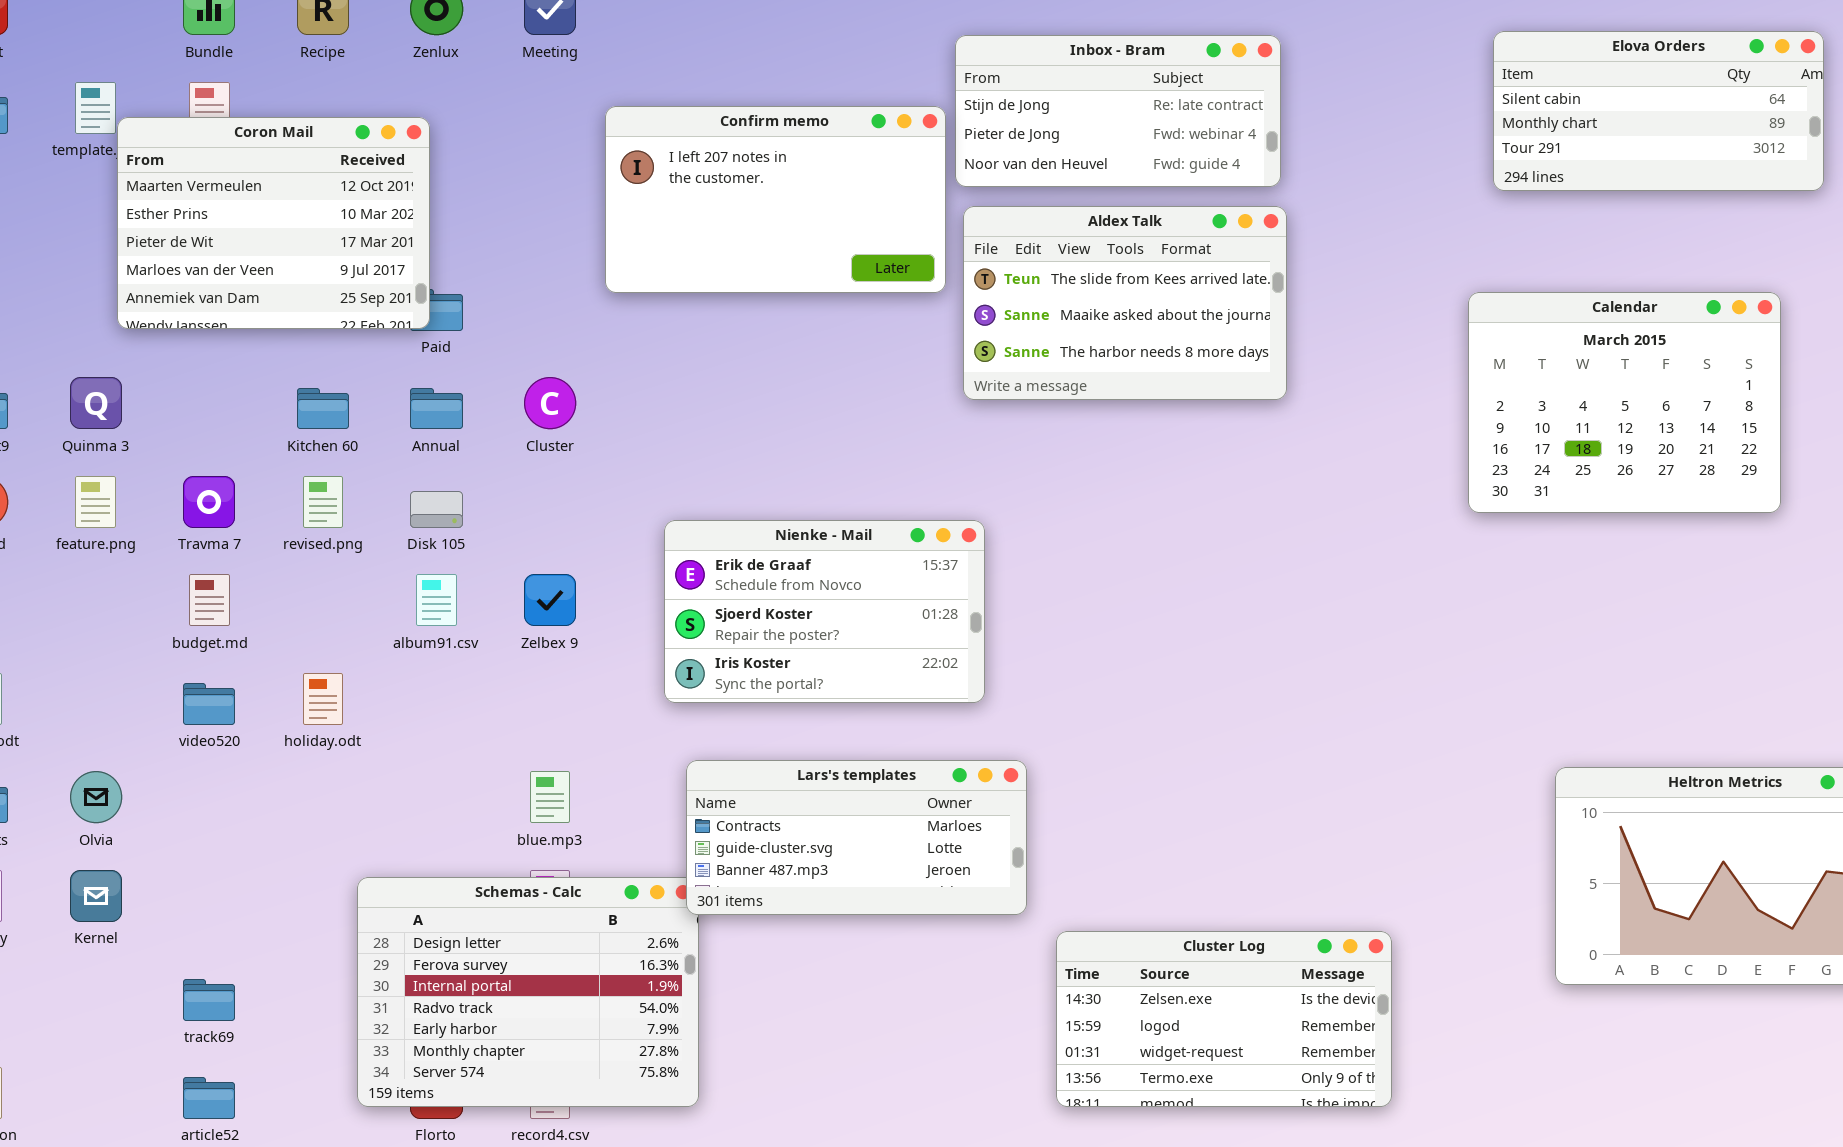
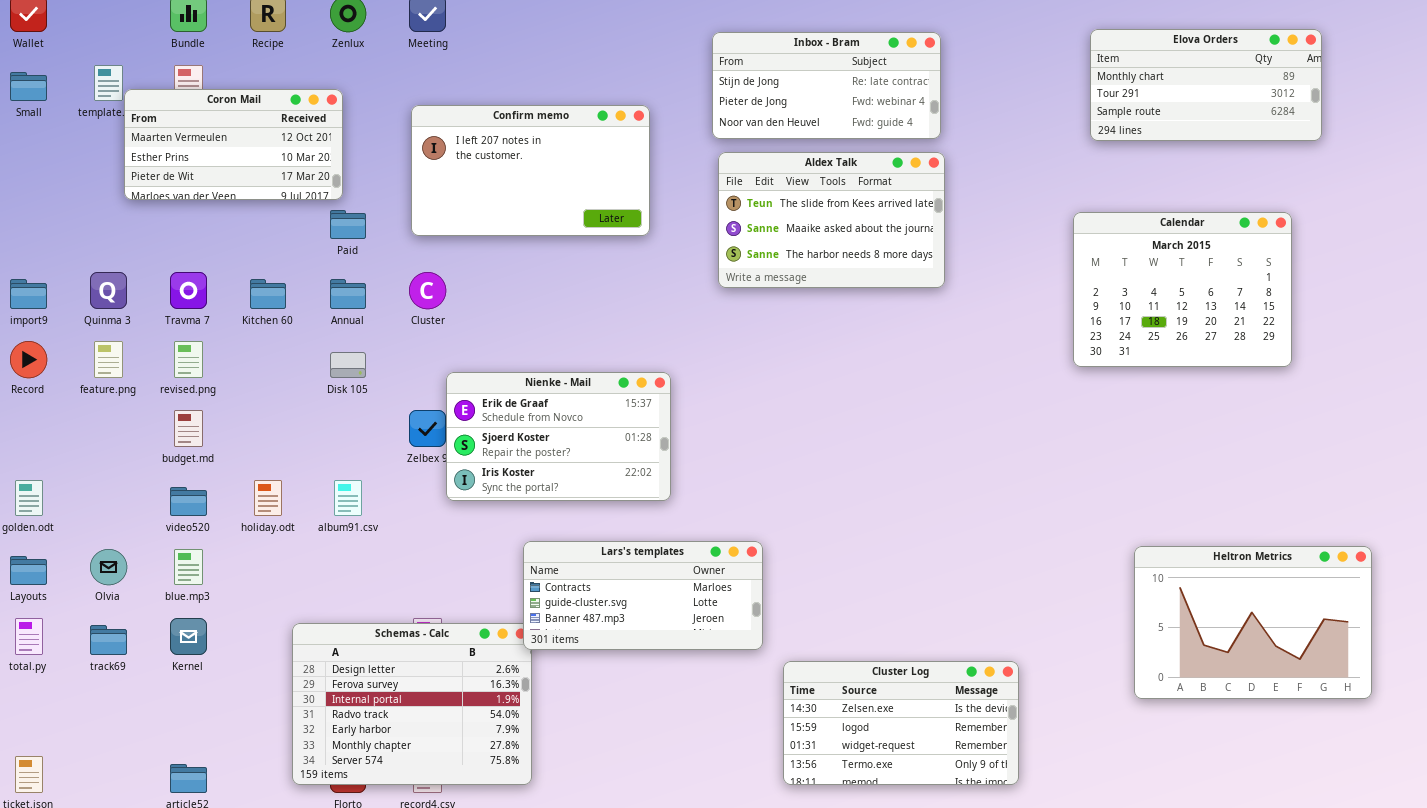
Elova Orders: [1493,31,1824,191] -> [1090,29,1322,141], scrolled down 1 row
Confirm memo: [605,106,946,293] -> [411,105,650,236], moved
Coron Mail: [117,117,430,329] -> [124,89,343,200], resized
Travma 7: [183,476,235,528] -> [170,272,207,309], moved
revised.png: [303,476,343,528] -> [174,341,203,378], moved
Nienke - Mail: [664,520,985,703] -> [446,372,671,501], moved
album91.csv: [416,574,457,626] -> [334,480,362,516], moved
blue.mp3: [530,771,570,823] -> [174,549,203,585], moved
Kernel: [70,870,122,922] -> [170,618,207,655], moved
track69: [183,979,235,1021] -> [90,625,127,655], moved

